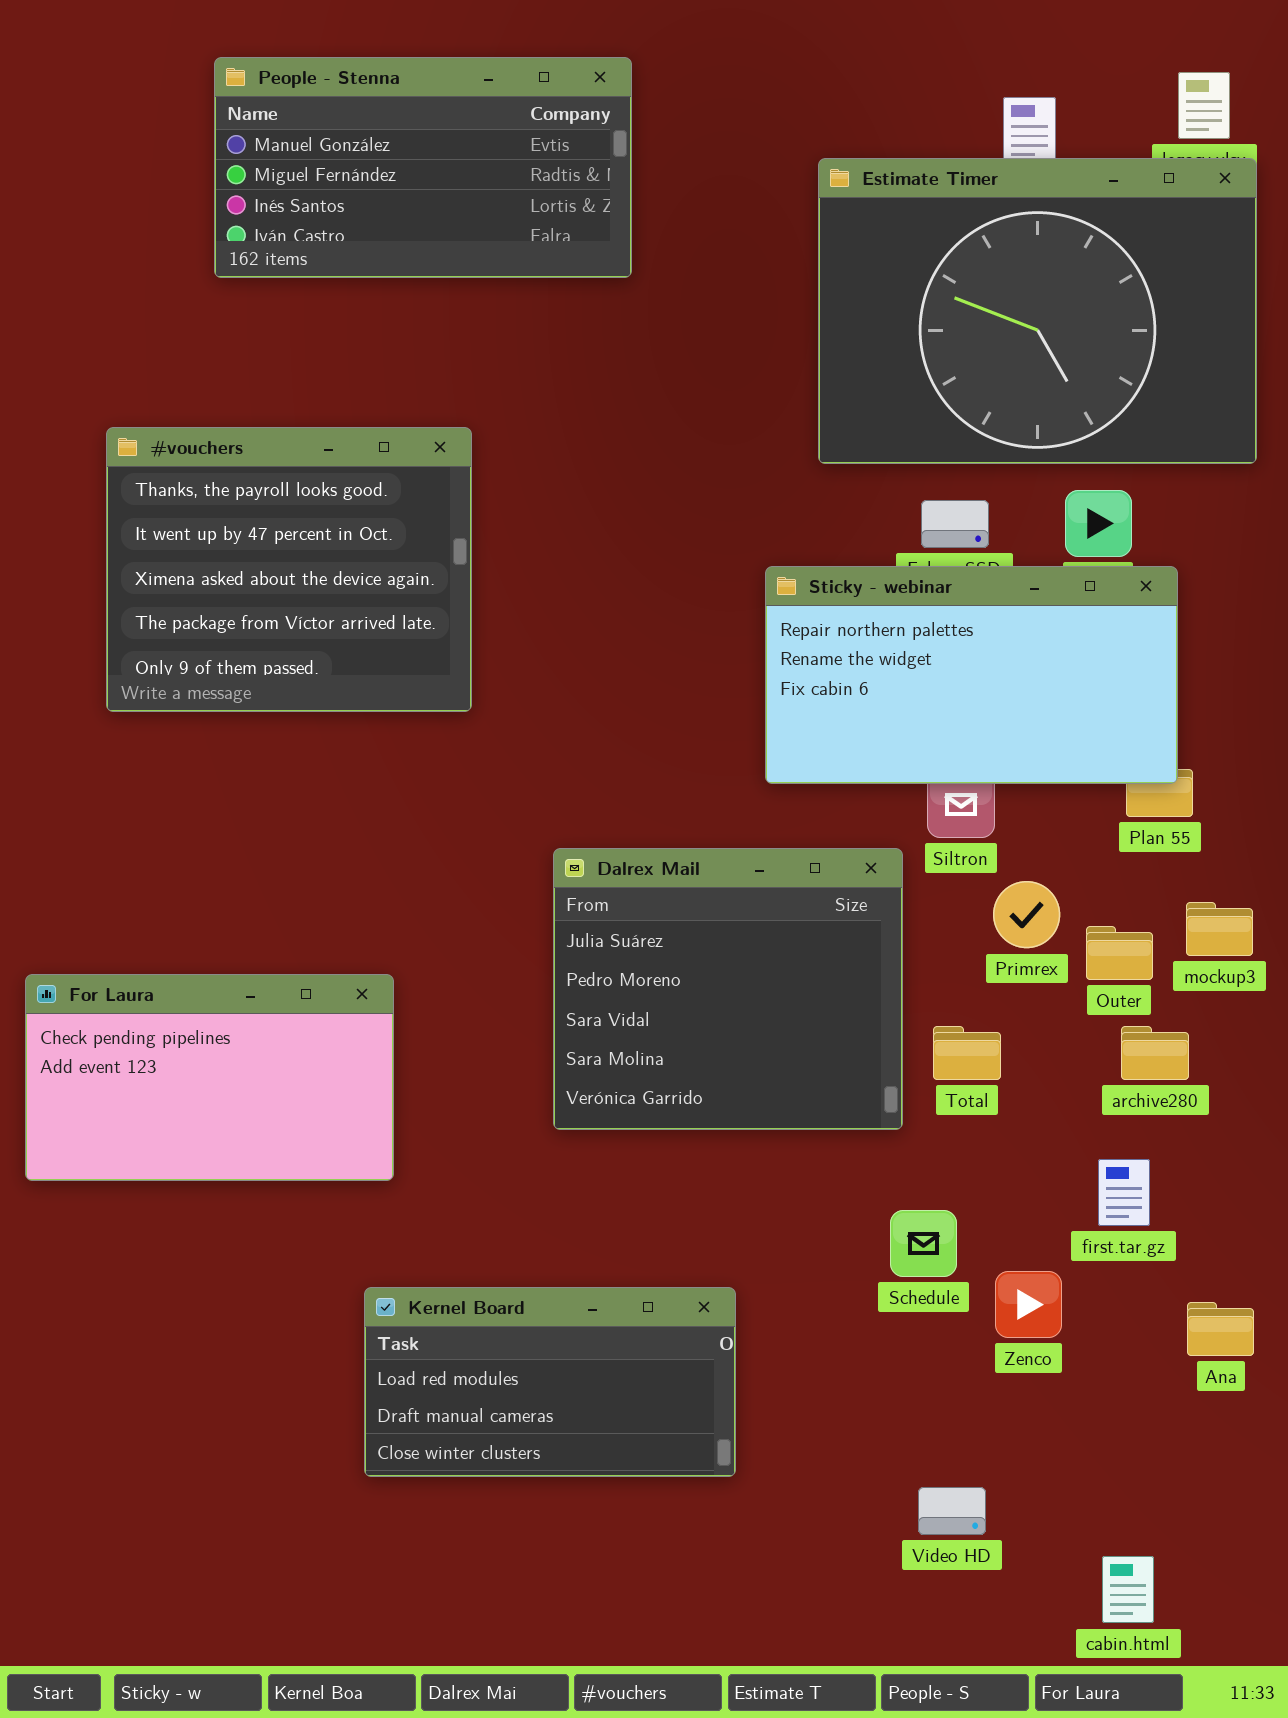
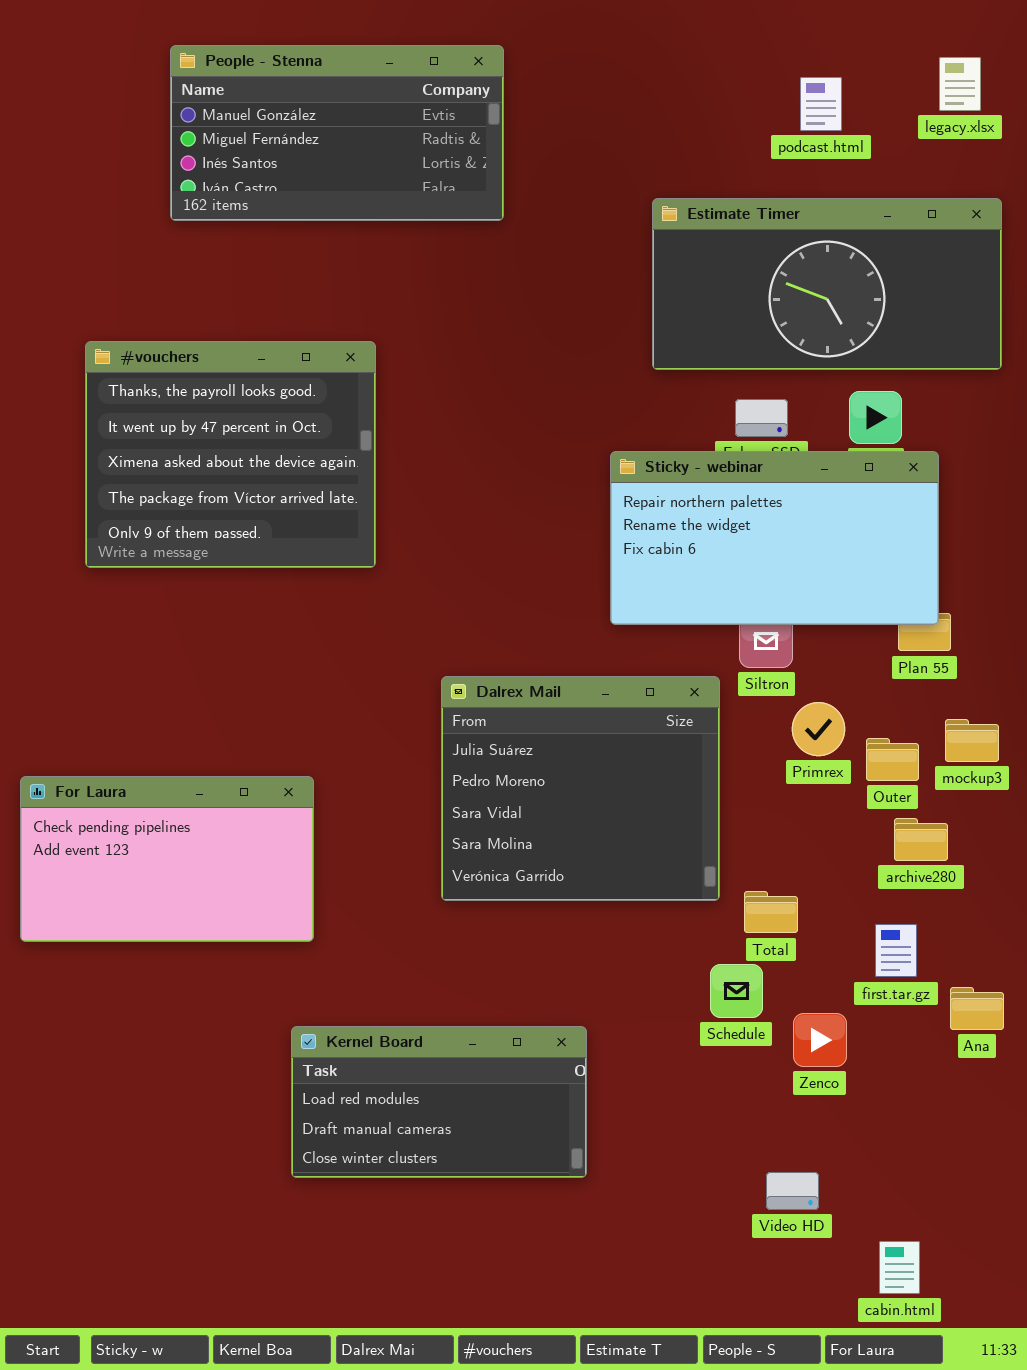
Estimate Timer: [818,158,1257,464] -> [652,198,1002,370], resized
Total: [933,1026,1001,1080] -> [744,891,798,933], moved
Ana: [1187,1302,1254,1356] -> [950,987,1004,1030], moved
Video HD: [918,1487,986,1535] -> [766,1172,819,1210], moved

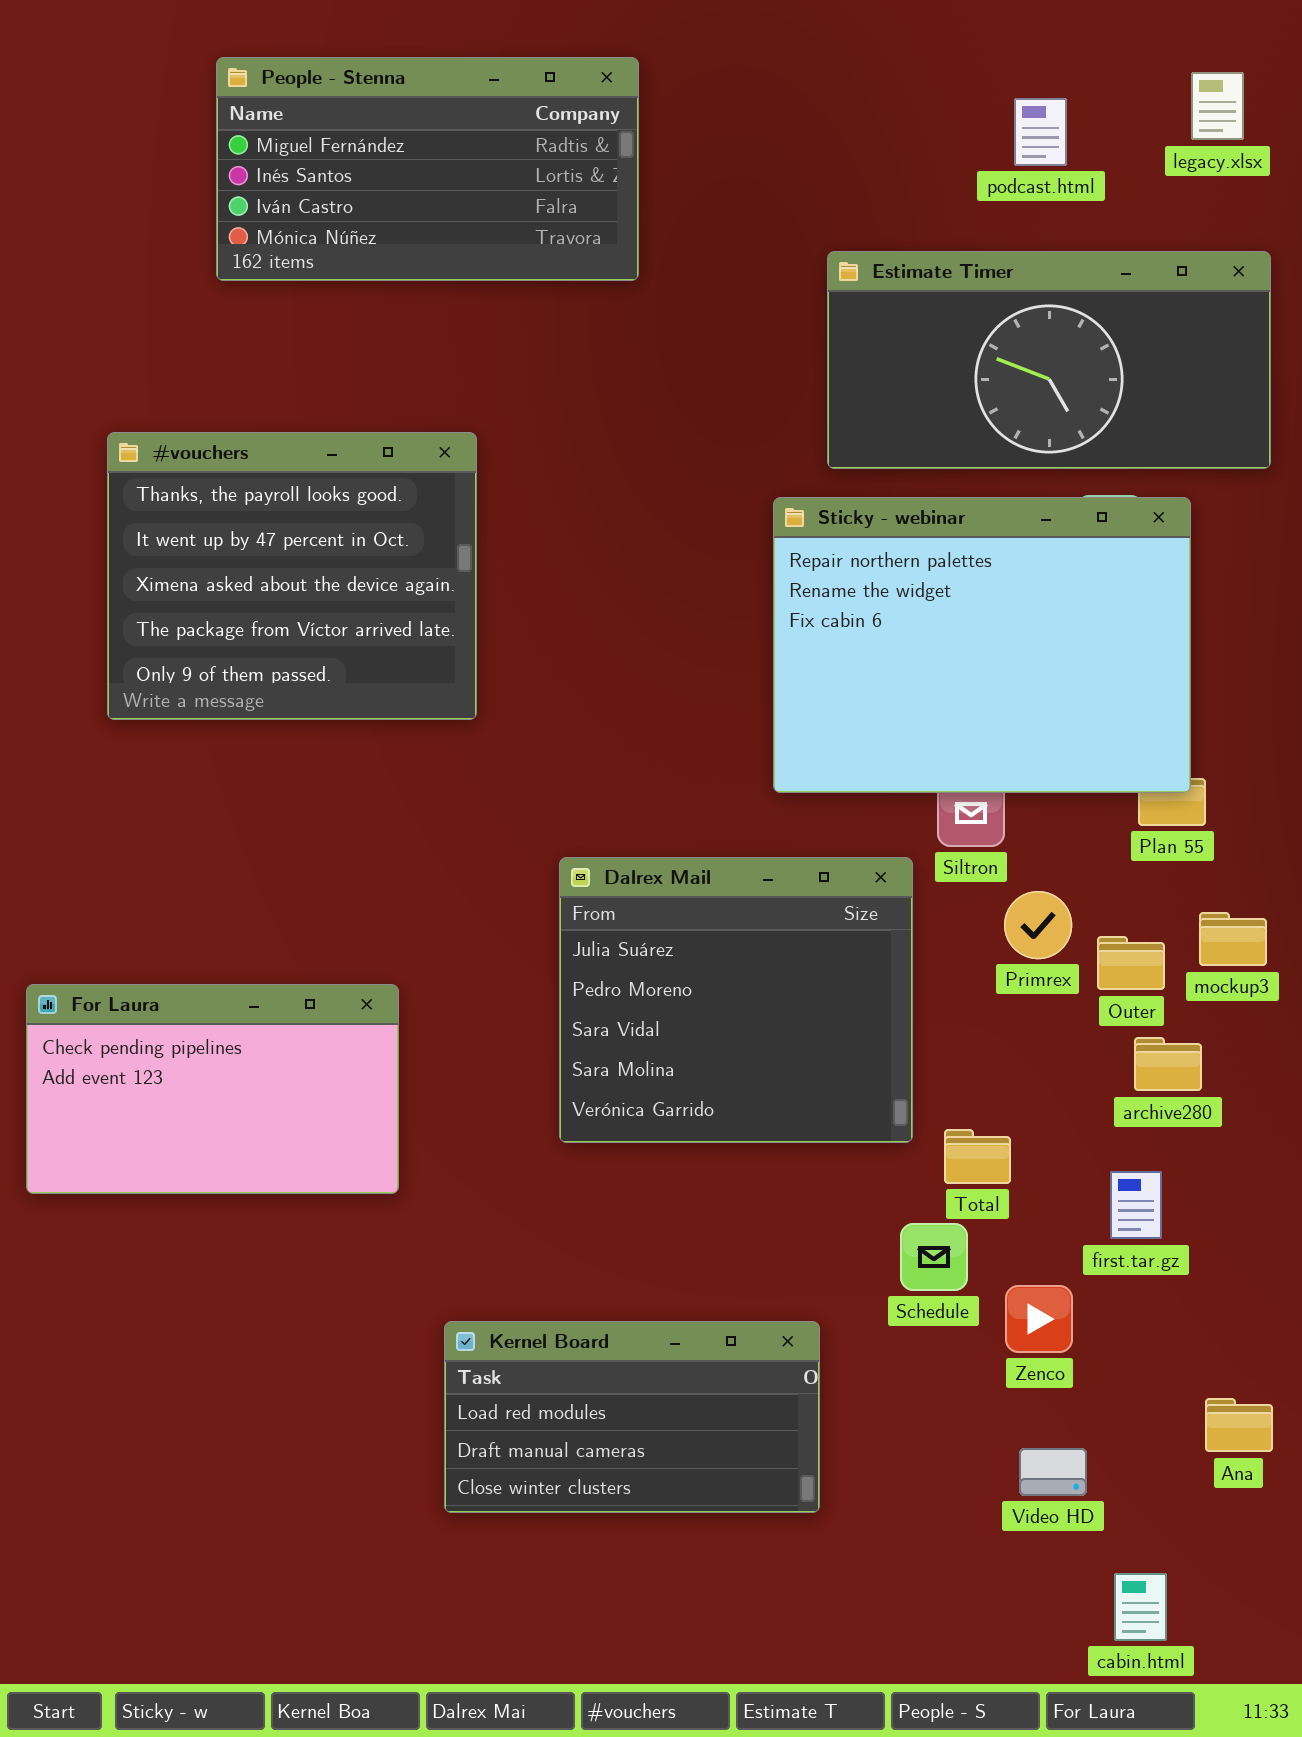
People - Stenna: [170,45,504,221] -> [216,57,639,281], scrolled down 1 row
Sticky - webinar: [610,451,939,625] -> [773,497,1191,793], resized
Ana: [950,987,1004,1030] -> [1205,1398,1273,1452], moved
Kernel Board: [291,1026,587,1178] -> [444,1321,820,1513], moved
Video HD: [766,1172,819,1210] -> [1019,1448,1087,1496], moved

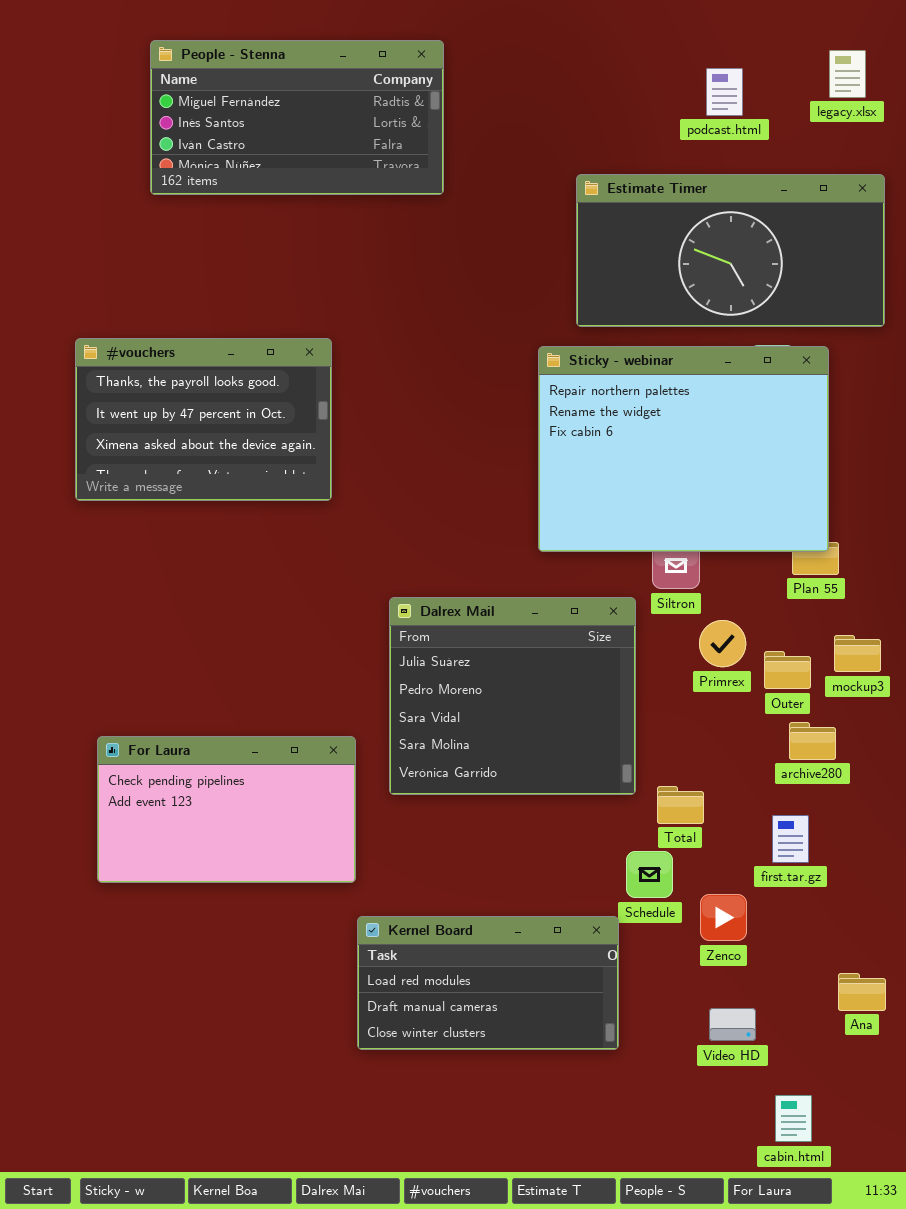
#vouchers: [107,432,477,720] -> [75,338,332,501], resized
For Laura: [26,984,399,1194] -> [97,736,356,883], moved
Kernel Board: [444,1321,820,1513] -> [357,916,619,1050], moved

